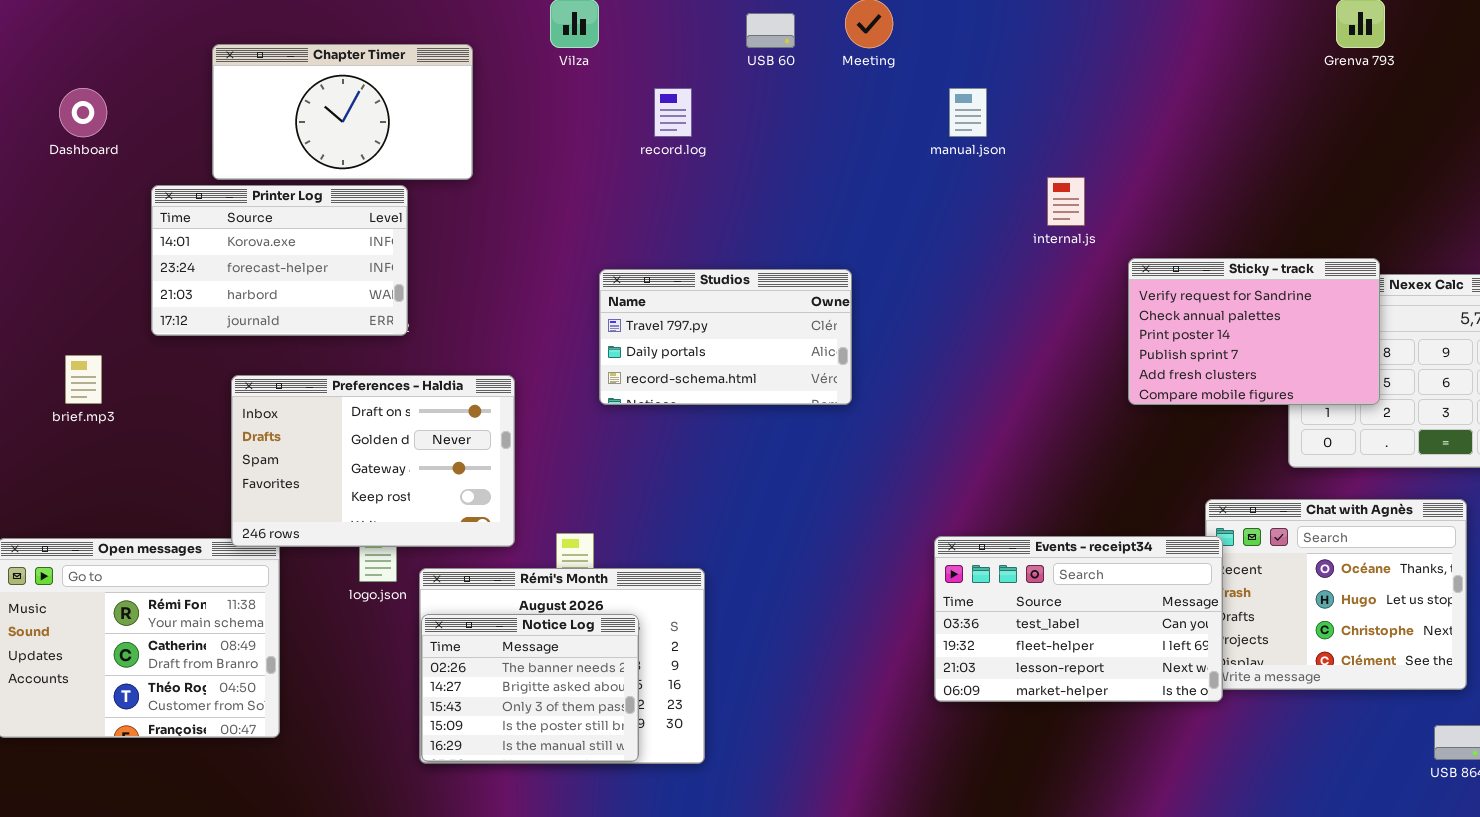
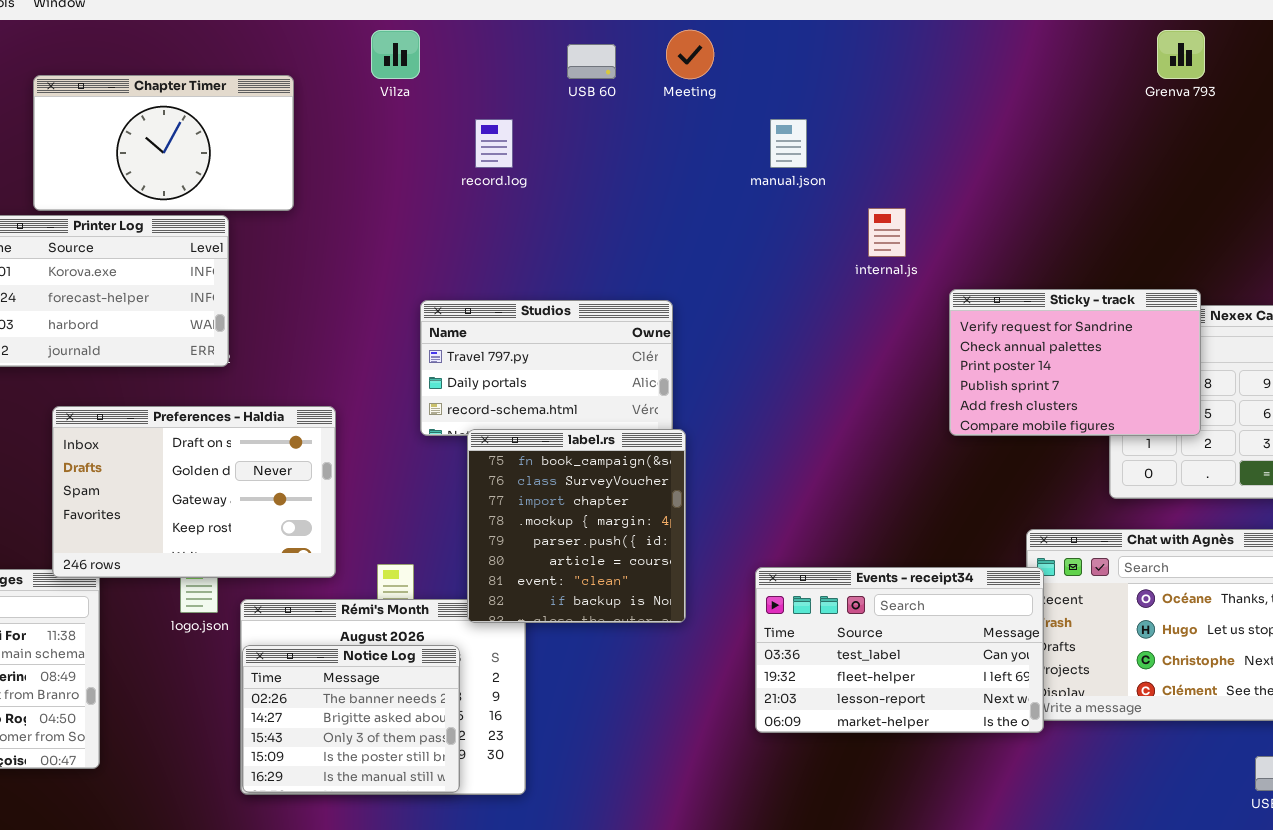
label.rs: none -> [467,429,686,623], opened

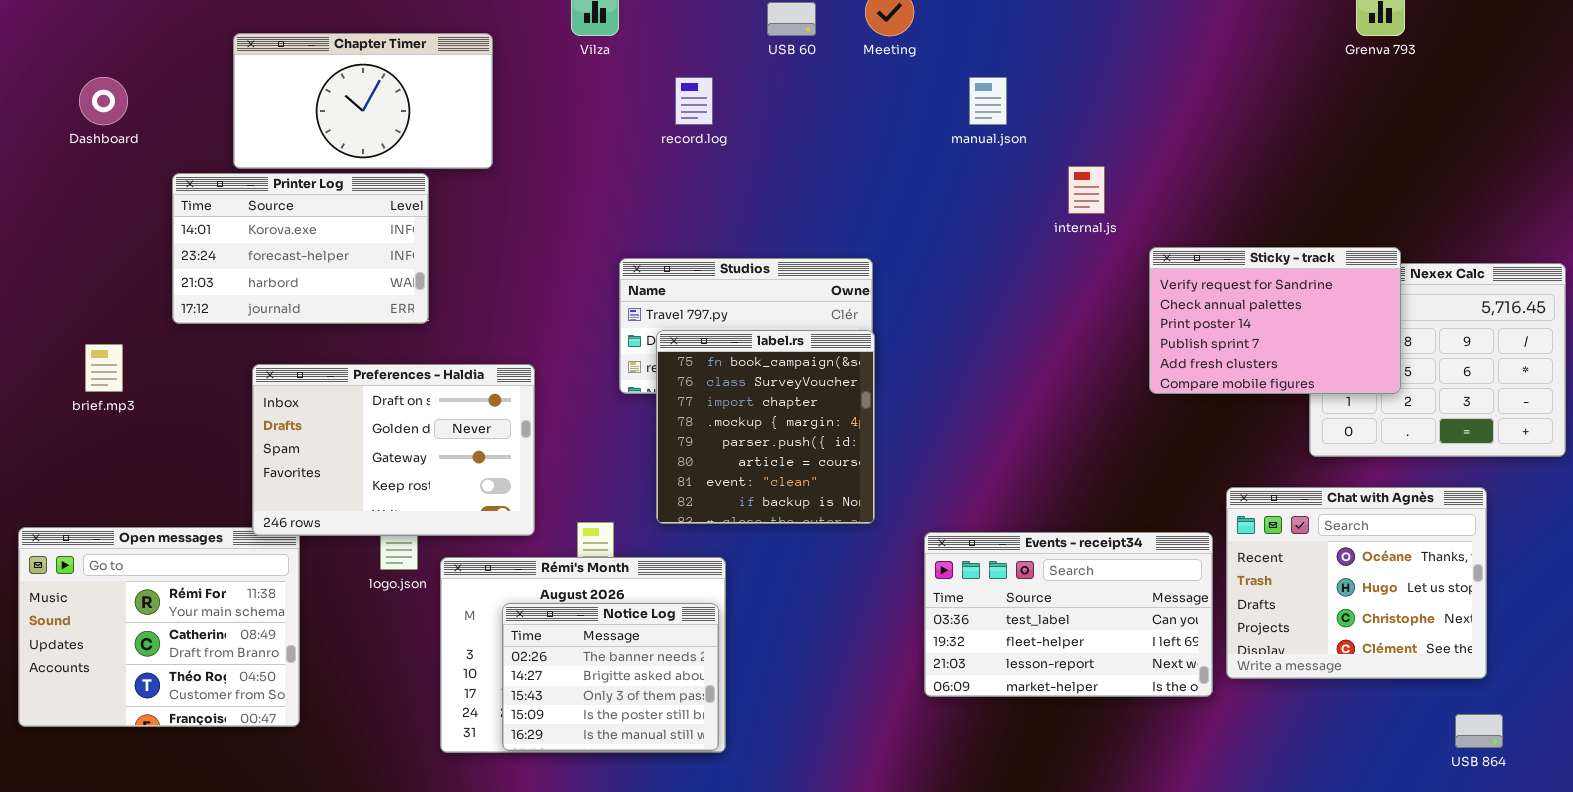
label.rs: [467,429,686,623] -> [656,330,875,524], moved
Events - receipt34: [755,567,1044,733] -> [924,532,1213,697], moved
Notice Log: [242,645,460,793] -> [502,603,719,751], moved

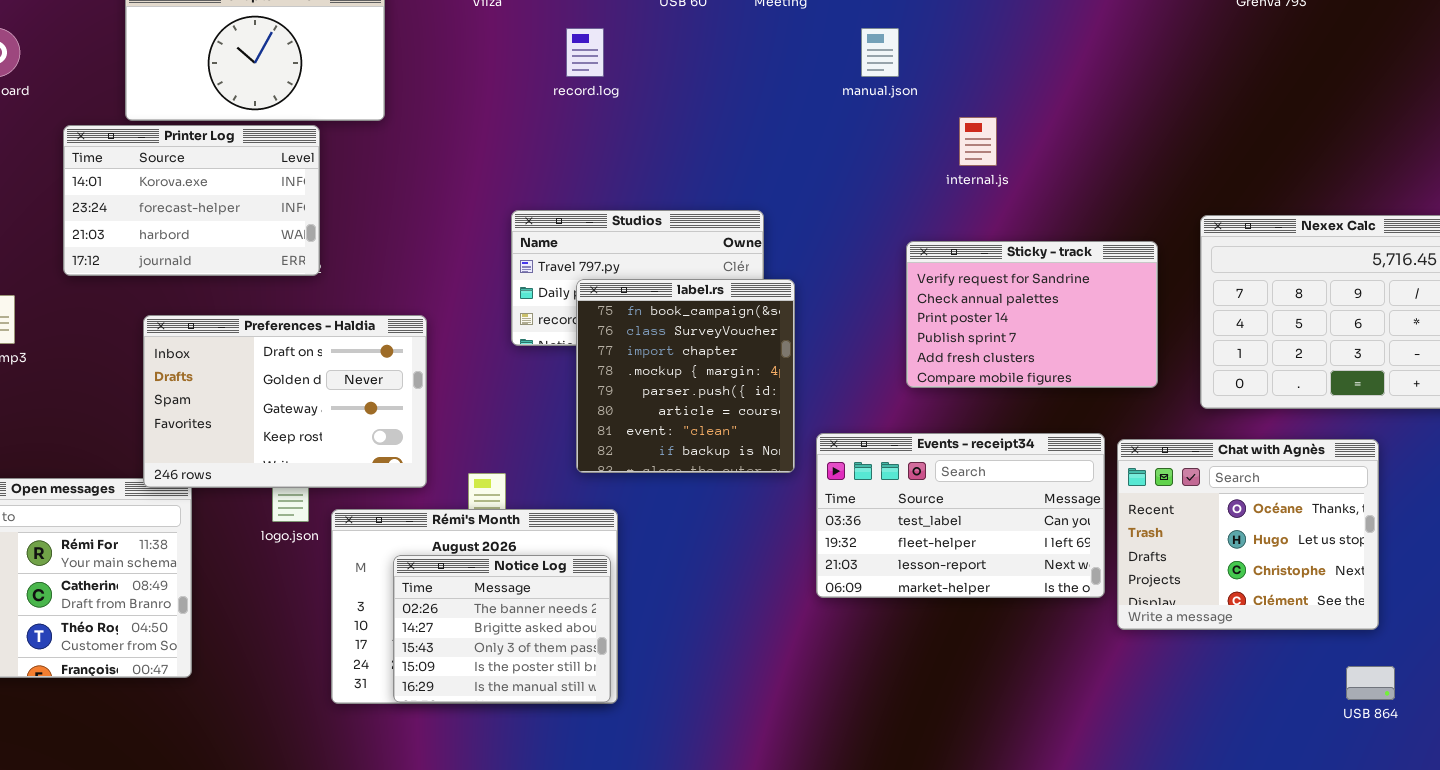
Sticky - track: [1149,247,1401,394] -> [906,241,1158,388], moved
label.rs: [656,330,875,524] -> [576,279,795,473], moved
Events - receipt34: [924,532,1213,697] -> [816,433,1105,598], moved

